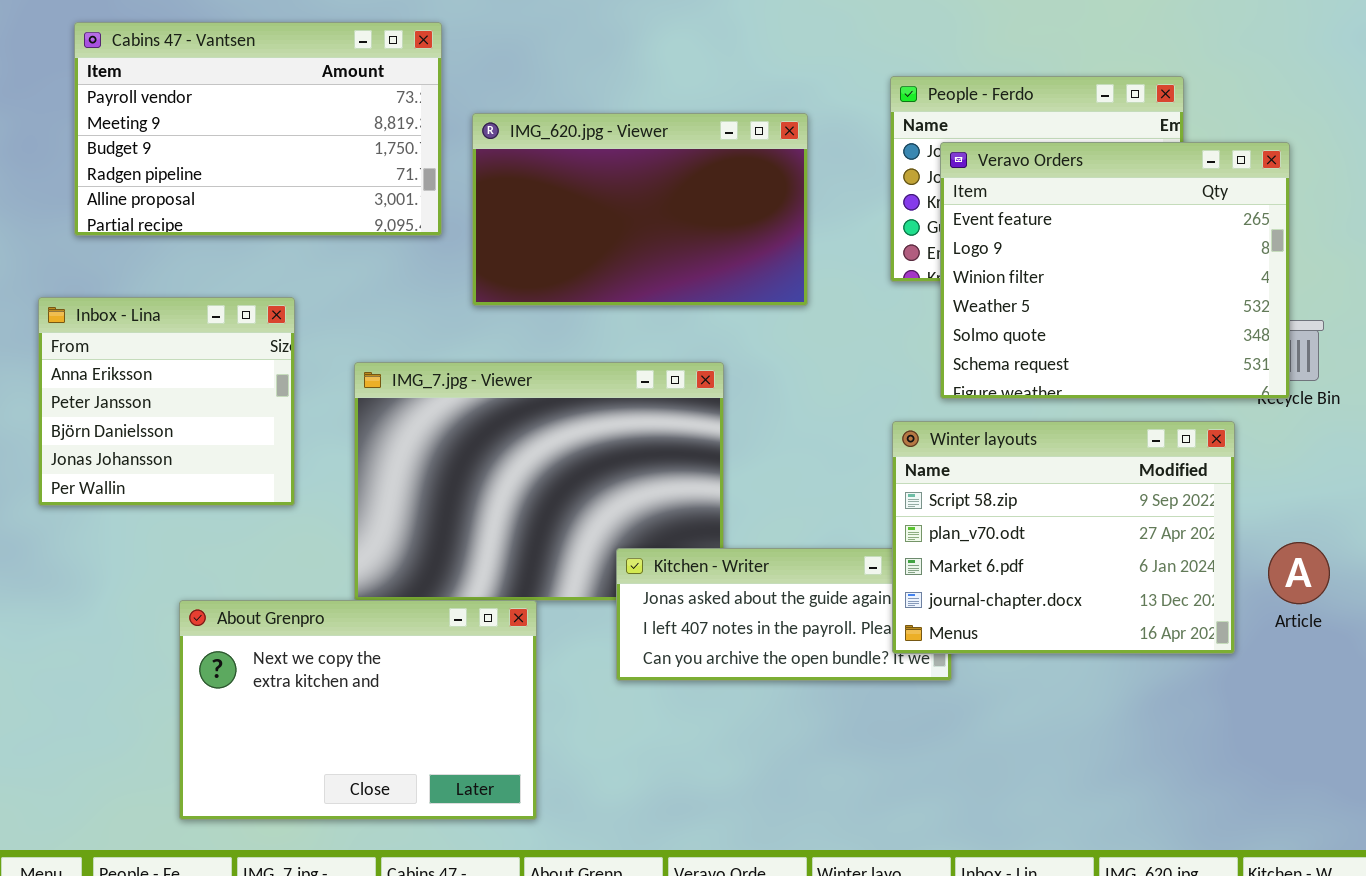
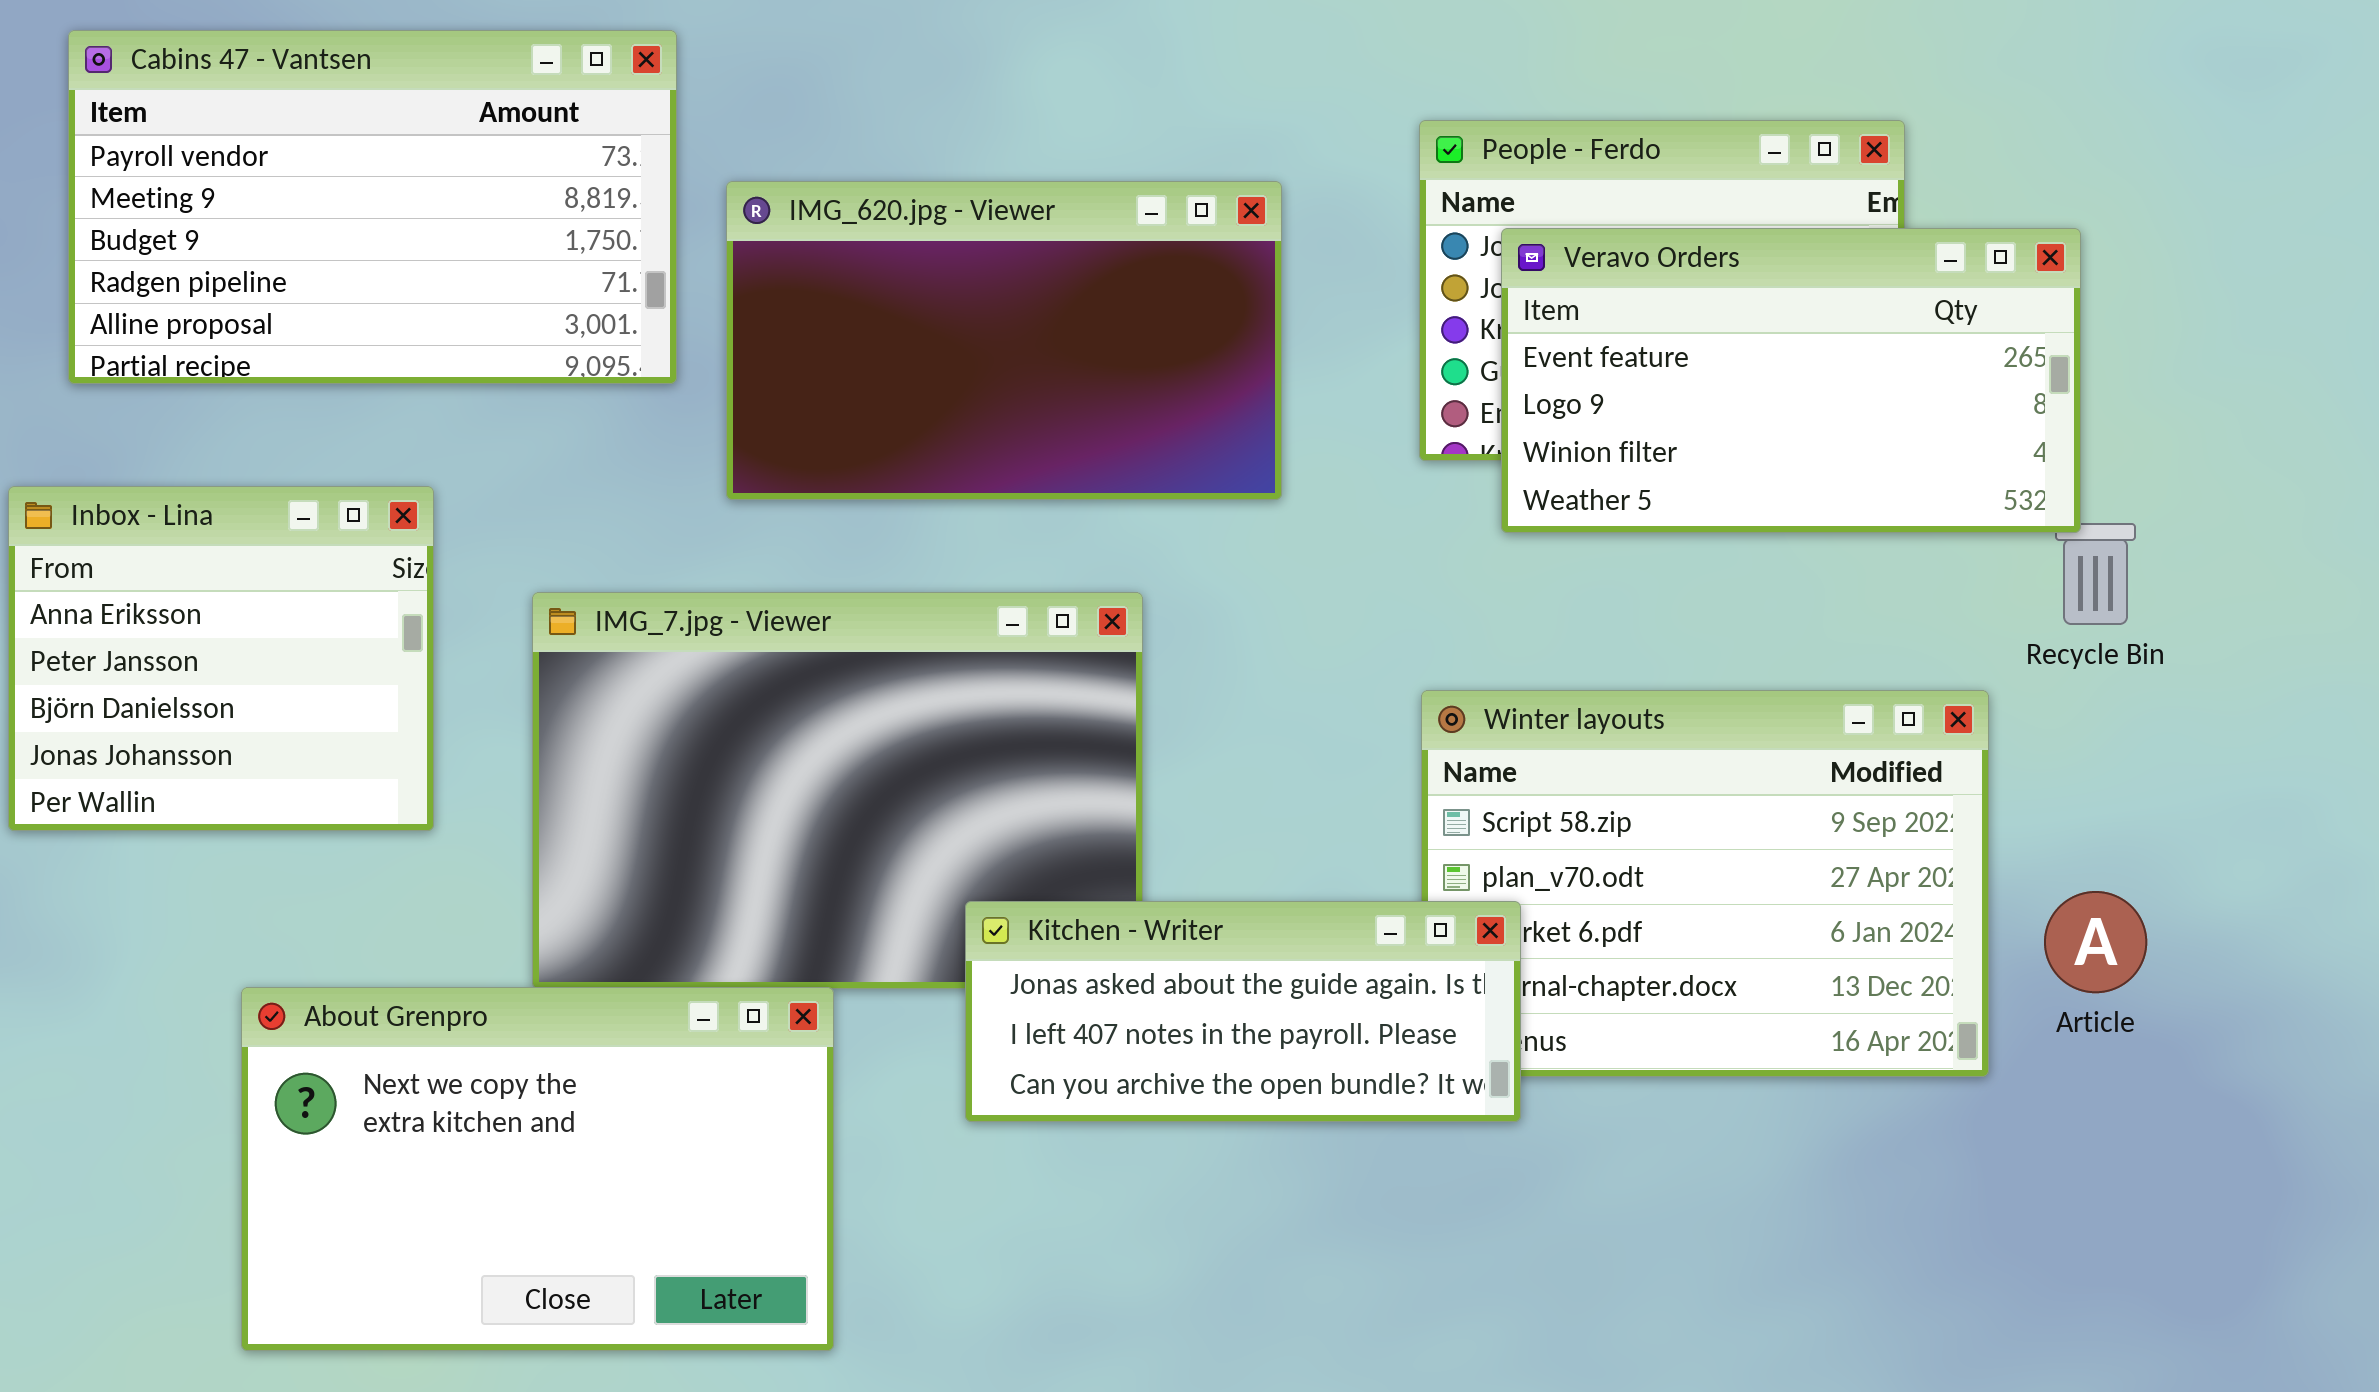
Veravo Orders: [940,142,1290,399] -> [1501,228,2081,533], resized
Kitchen - Writer: [616,548,952,681] -> [965,901,1521,1122], raised

